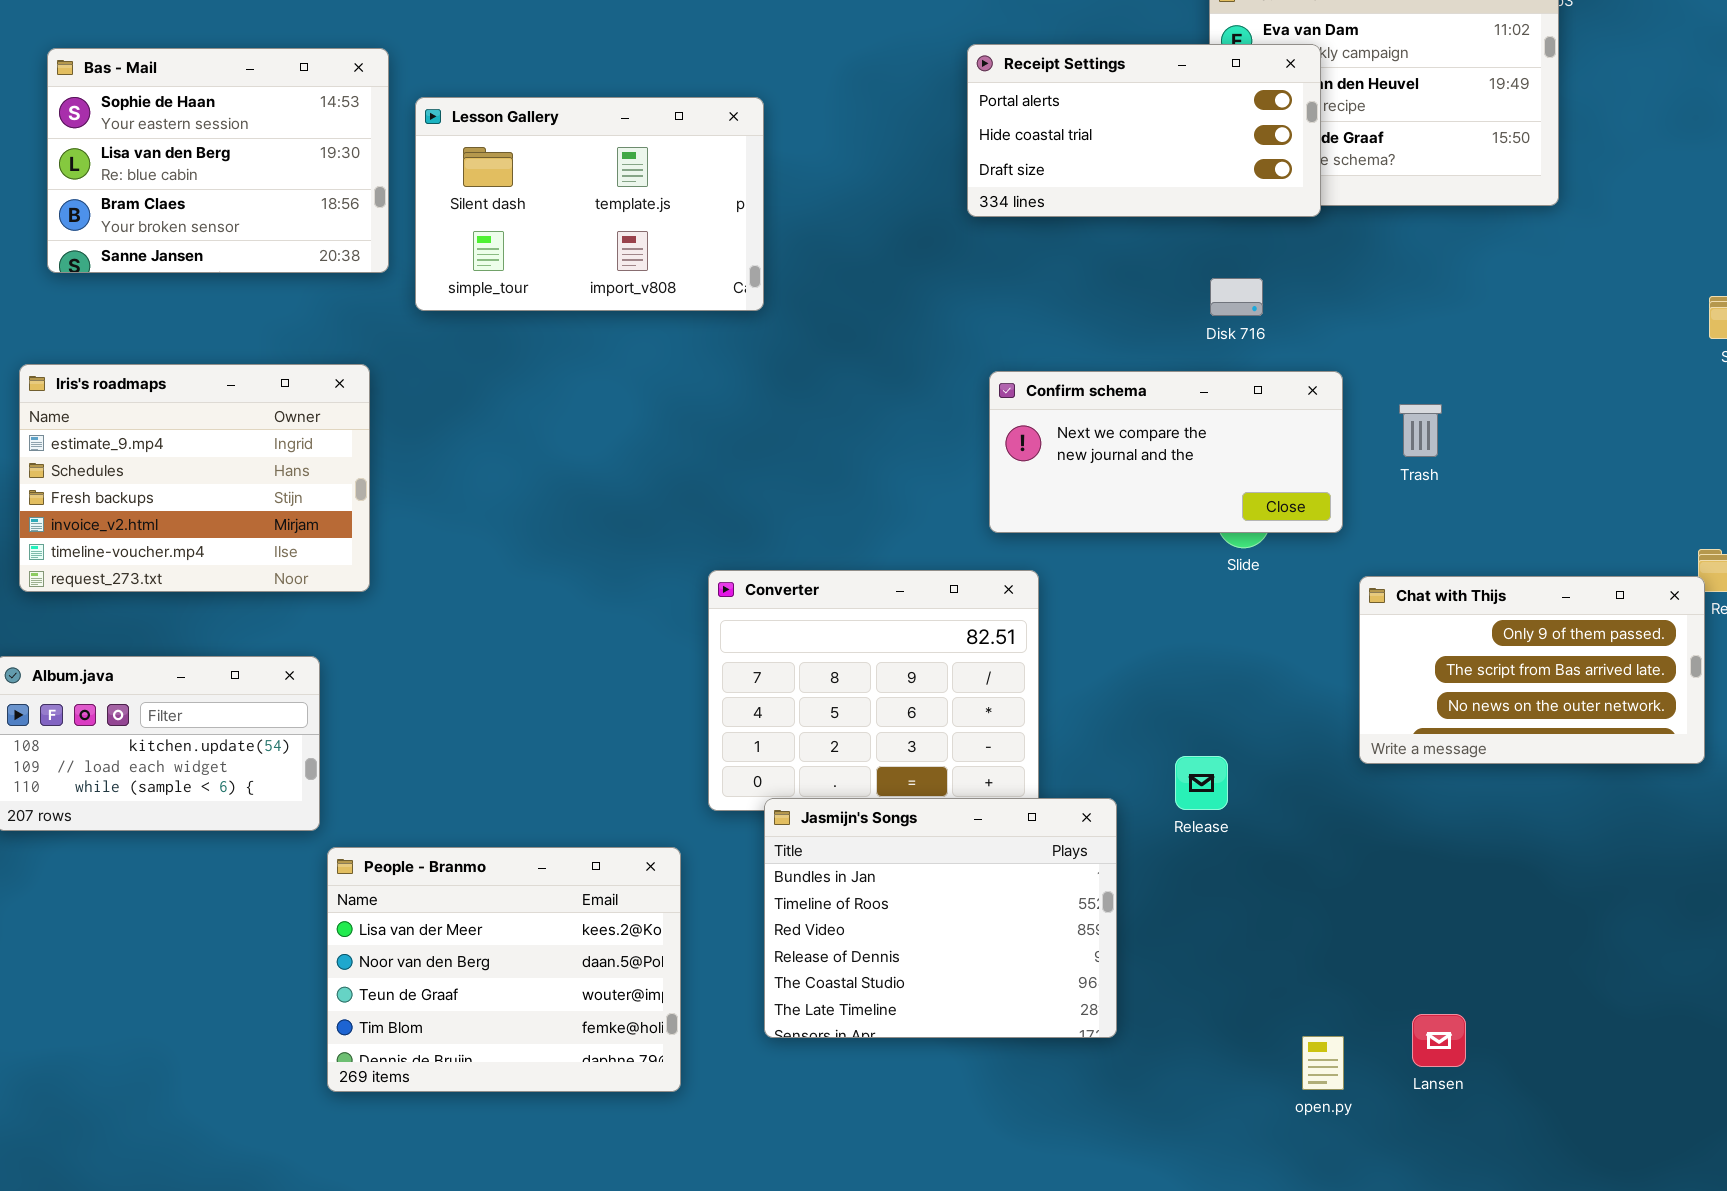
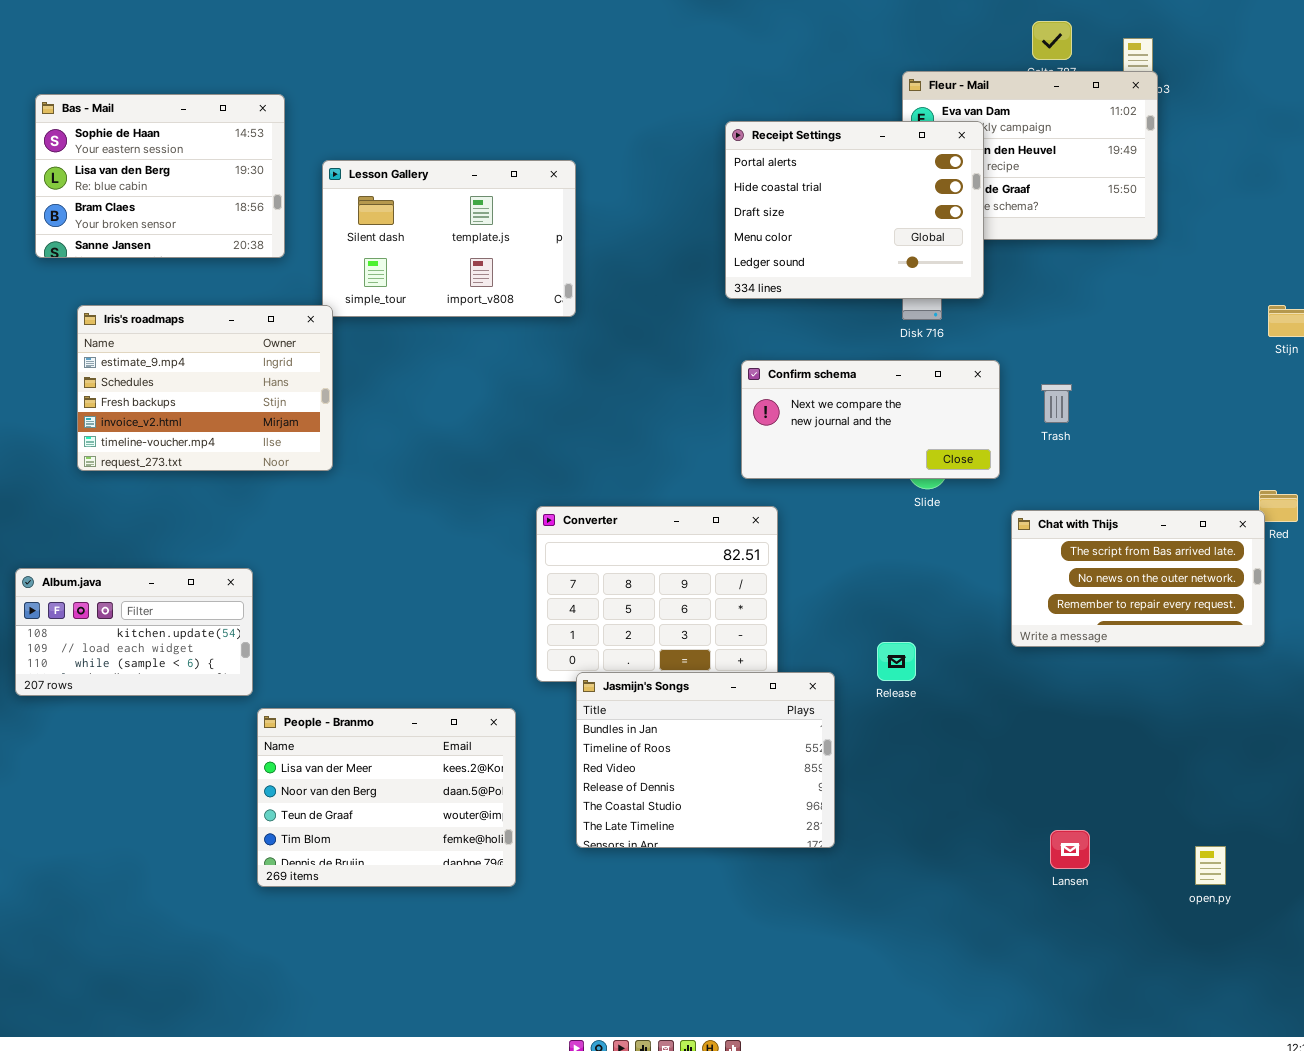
Receipt Settings: [967,44,1321,217] -> [725,121,984,299], resized
Bas - Mail: [47,48,389,273] -> [35,94,285,258], moved
Iris's roadmaps: [19,364,370,592] -> [77,305,333,471], moved
Chat with Thijs: [1359,576,1705,764] -> [1011,510,1265,647], scrolled down 1 row
open.py: [1302,1036,1344,1090] -> [1195,846,1226,885], moved

